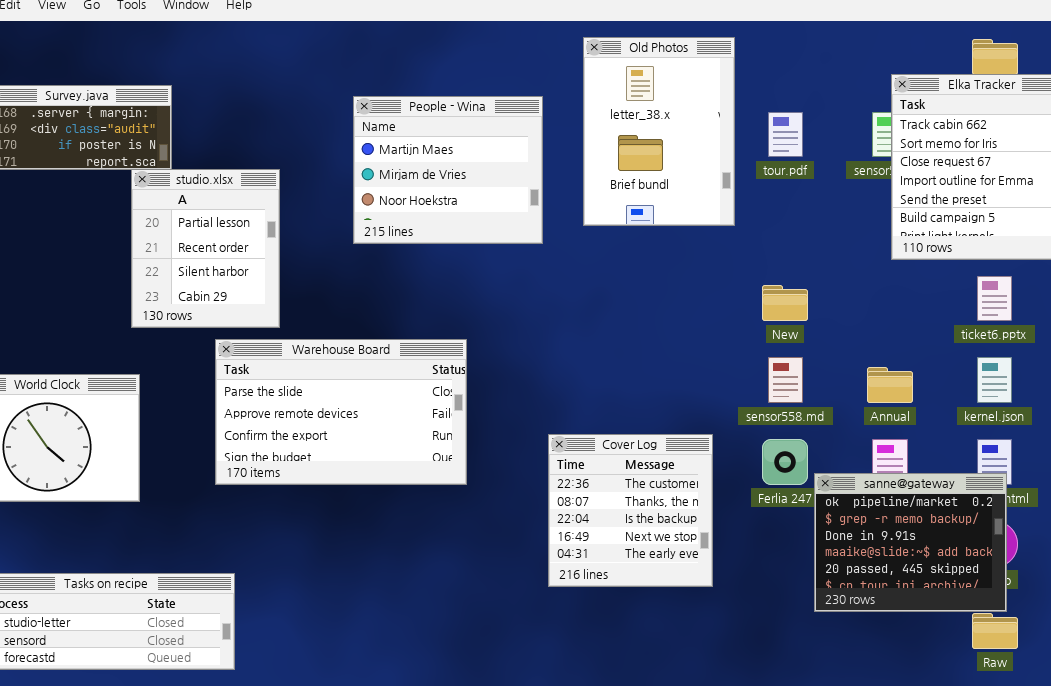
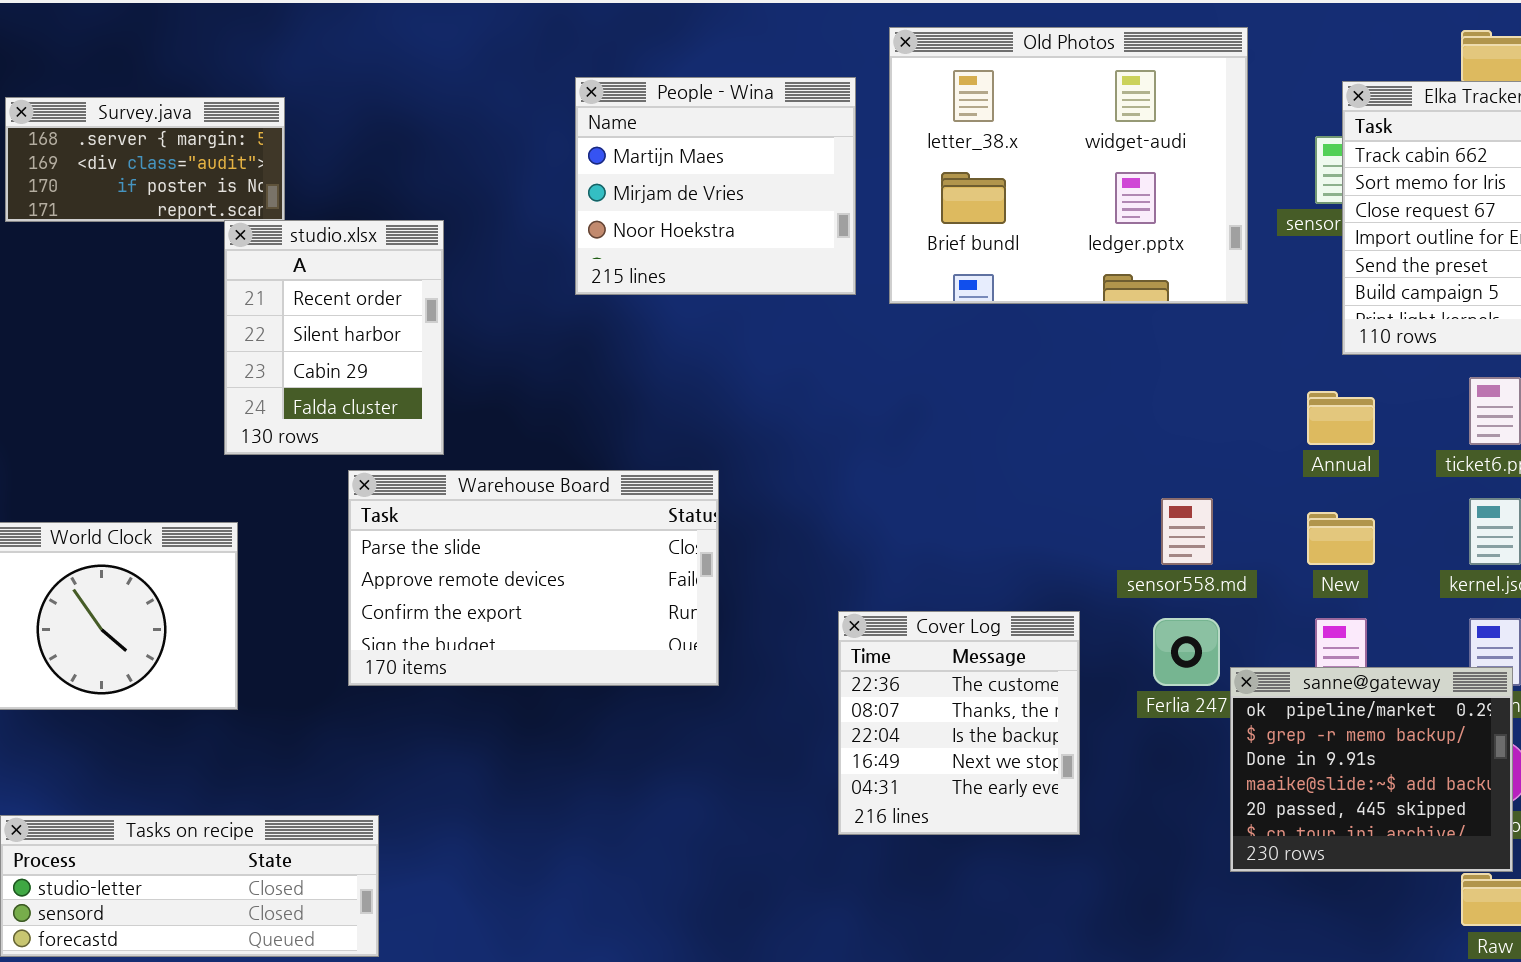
Old Photos: [583,37,735,226] -> [889,27,1248,304], resized
People - Wina: [353,96,543,244] -> [575,77,856,295], moved
studio.xlsx: [131,169,280,328] -> [224,220,444,455], scrolled down 1 row
New: [762,285,808,321] -> [1307,512,1375,565], moved
Annual: [867,367,913,403] -> [1307,391,1375,445], moved

